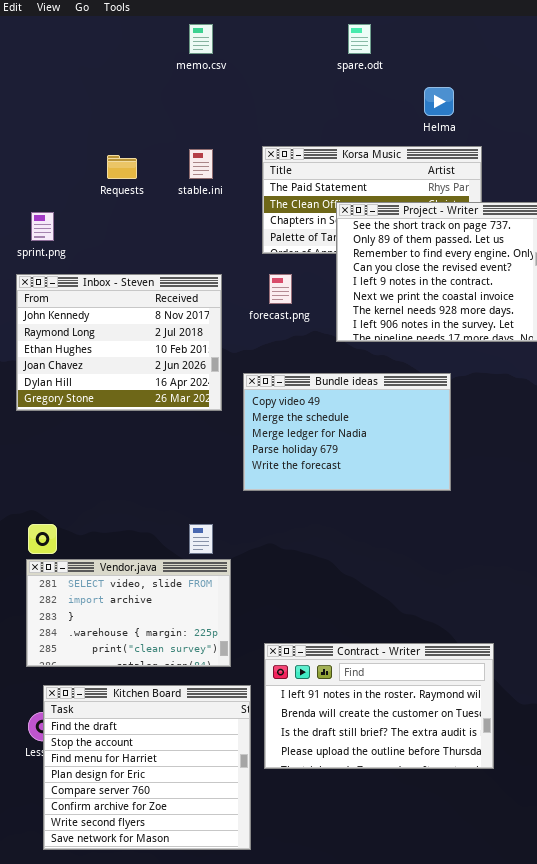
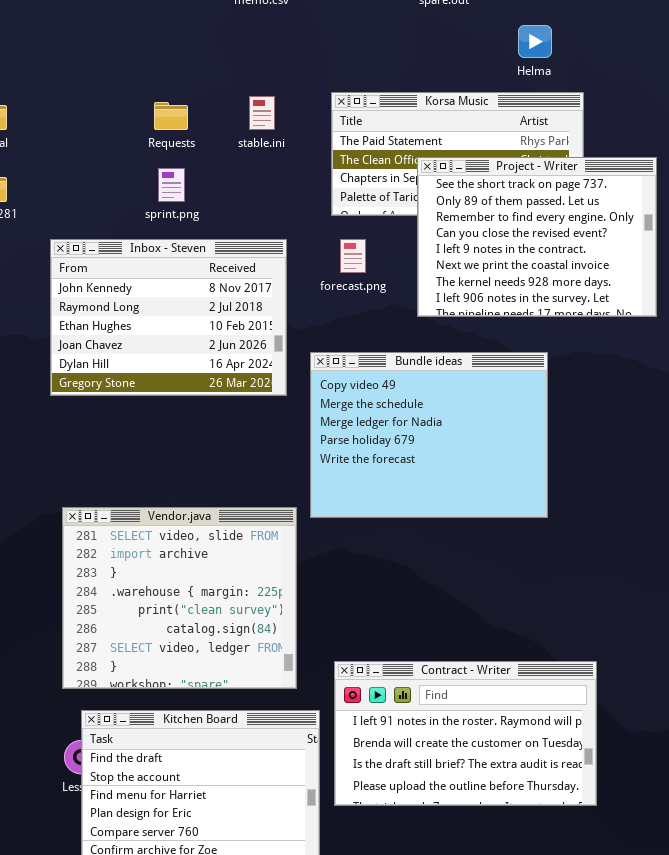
sprint.png: [31,212,54,241] -> [158,168,185,202], moved
Bundle ideas: [243,373,451,491] -> [310,352,548,518], resized
Vendor.java: [26,559,231,667] -> [62,507,297,689], resized

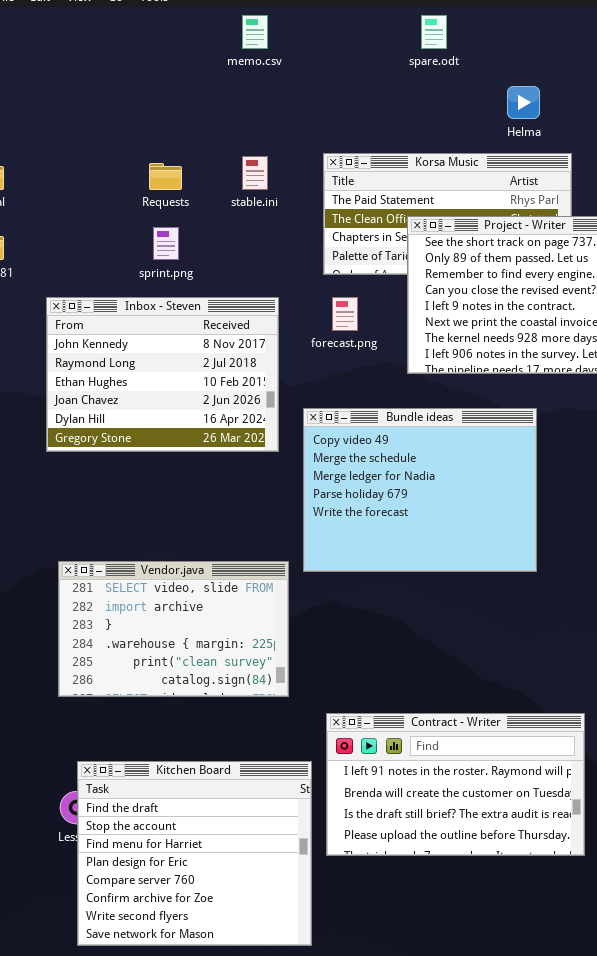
Vendor.java: [62,507,297,689] -> [58,561,289,697], resized

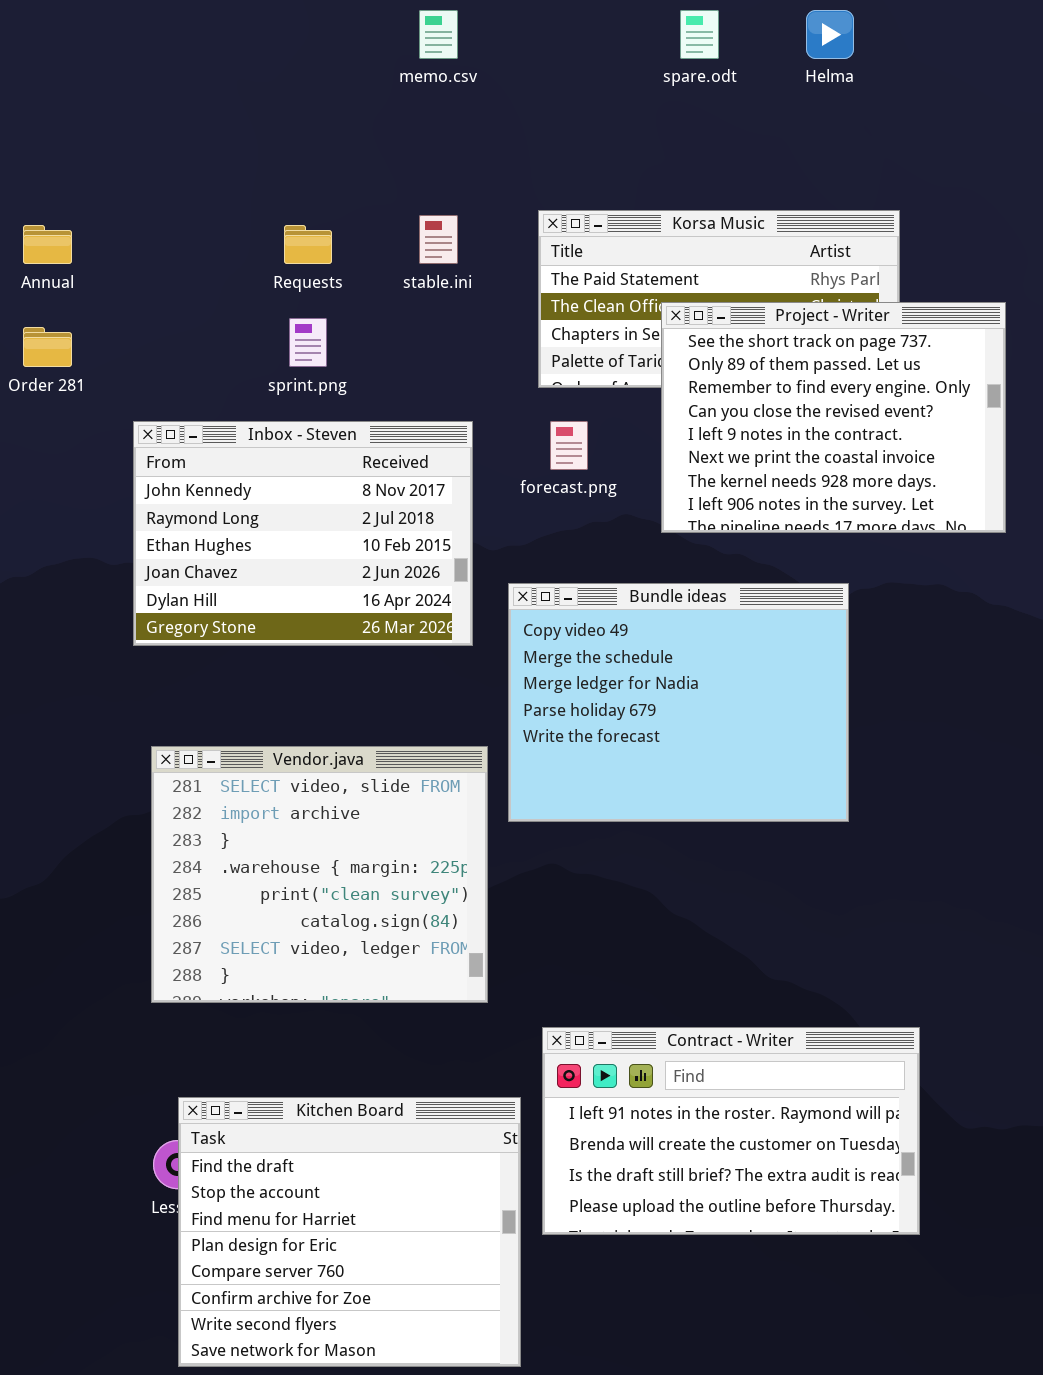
Helma: [507,86,540,119] -> [806,10,854,59], moved
Vendor.java: [58,561,289,697] -> [151,746,488,1003], resized

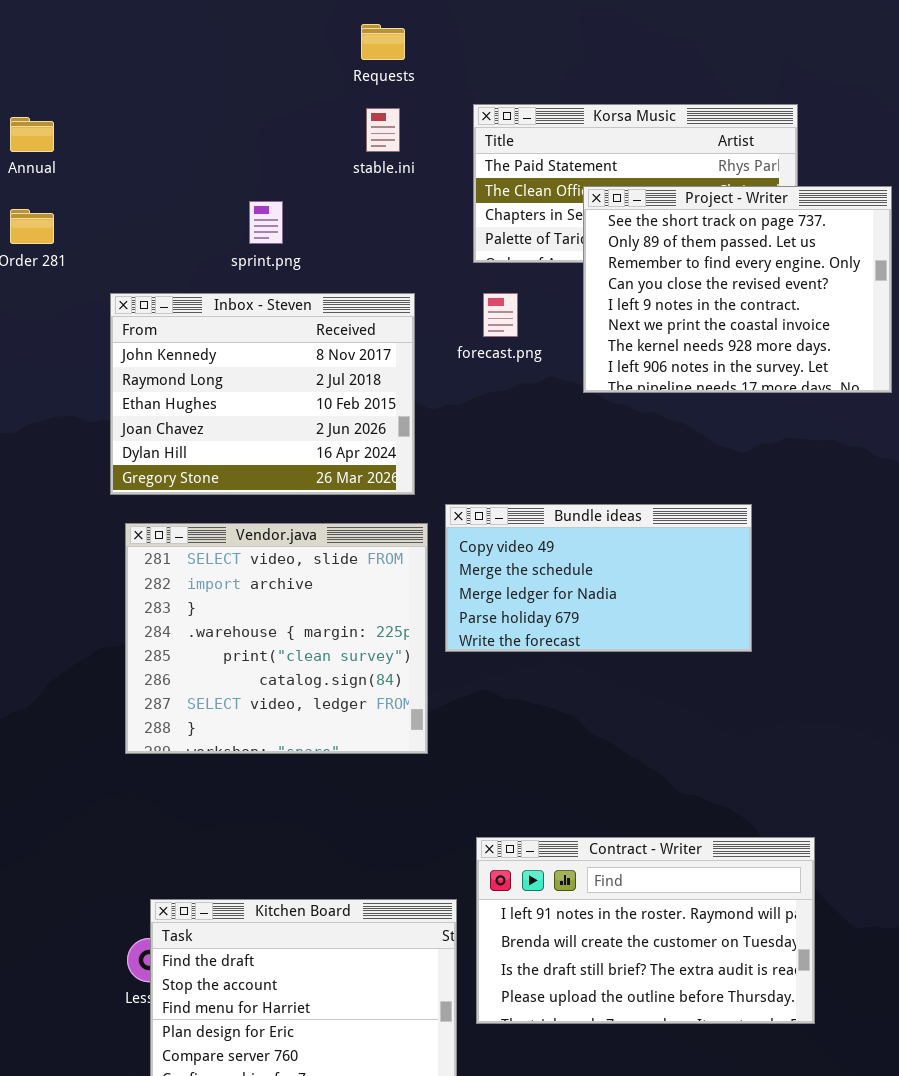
Requests: [284,225,332,264] -> [361,24,405,60], moved
Bundle ideas: [508,583,849,822] -> [445,504,752,652], resized
Vendor.java: [151,746,488,1003] -> [125,523,428,754], moved

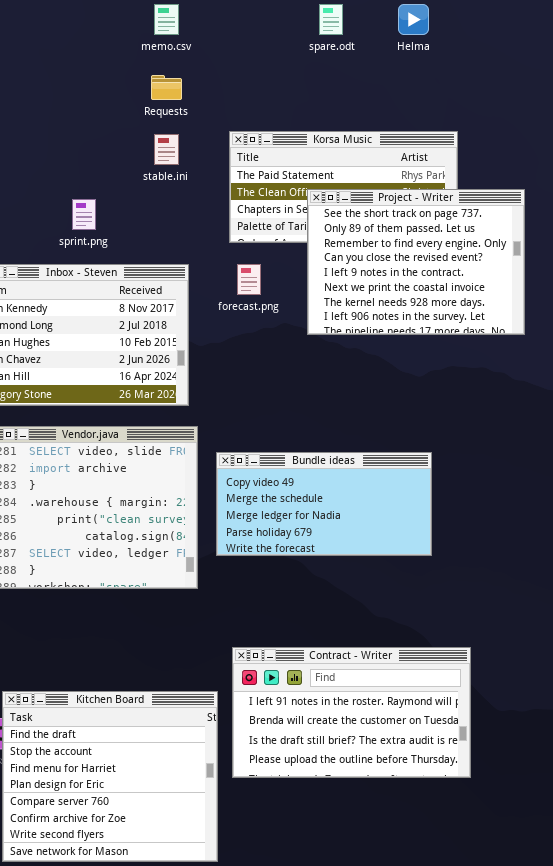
Bundle ideas: [445,504,752,652] -> [216,452,432,556], moved

